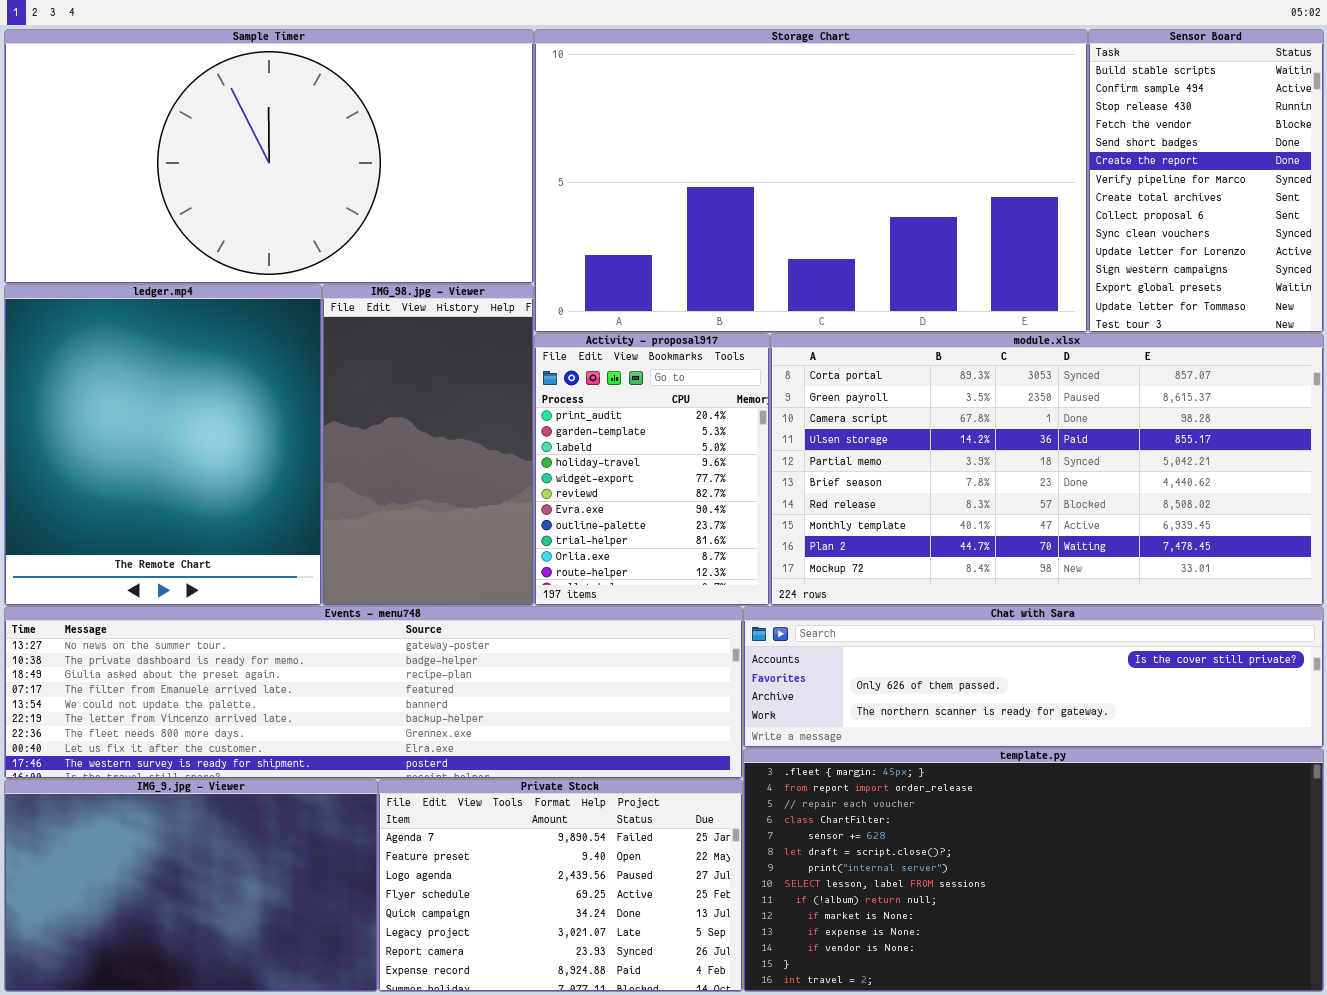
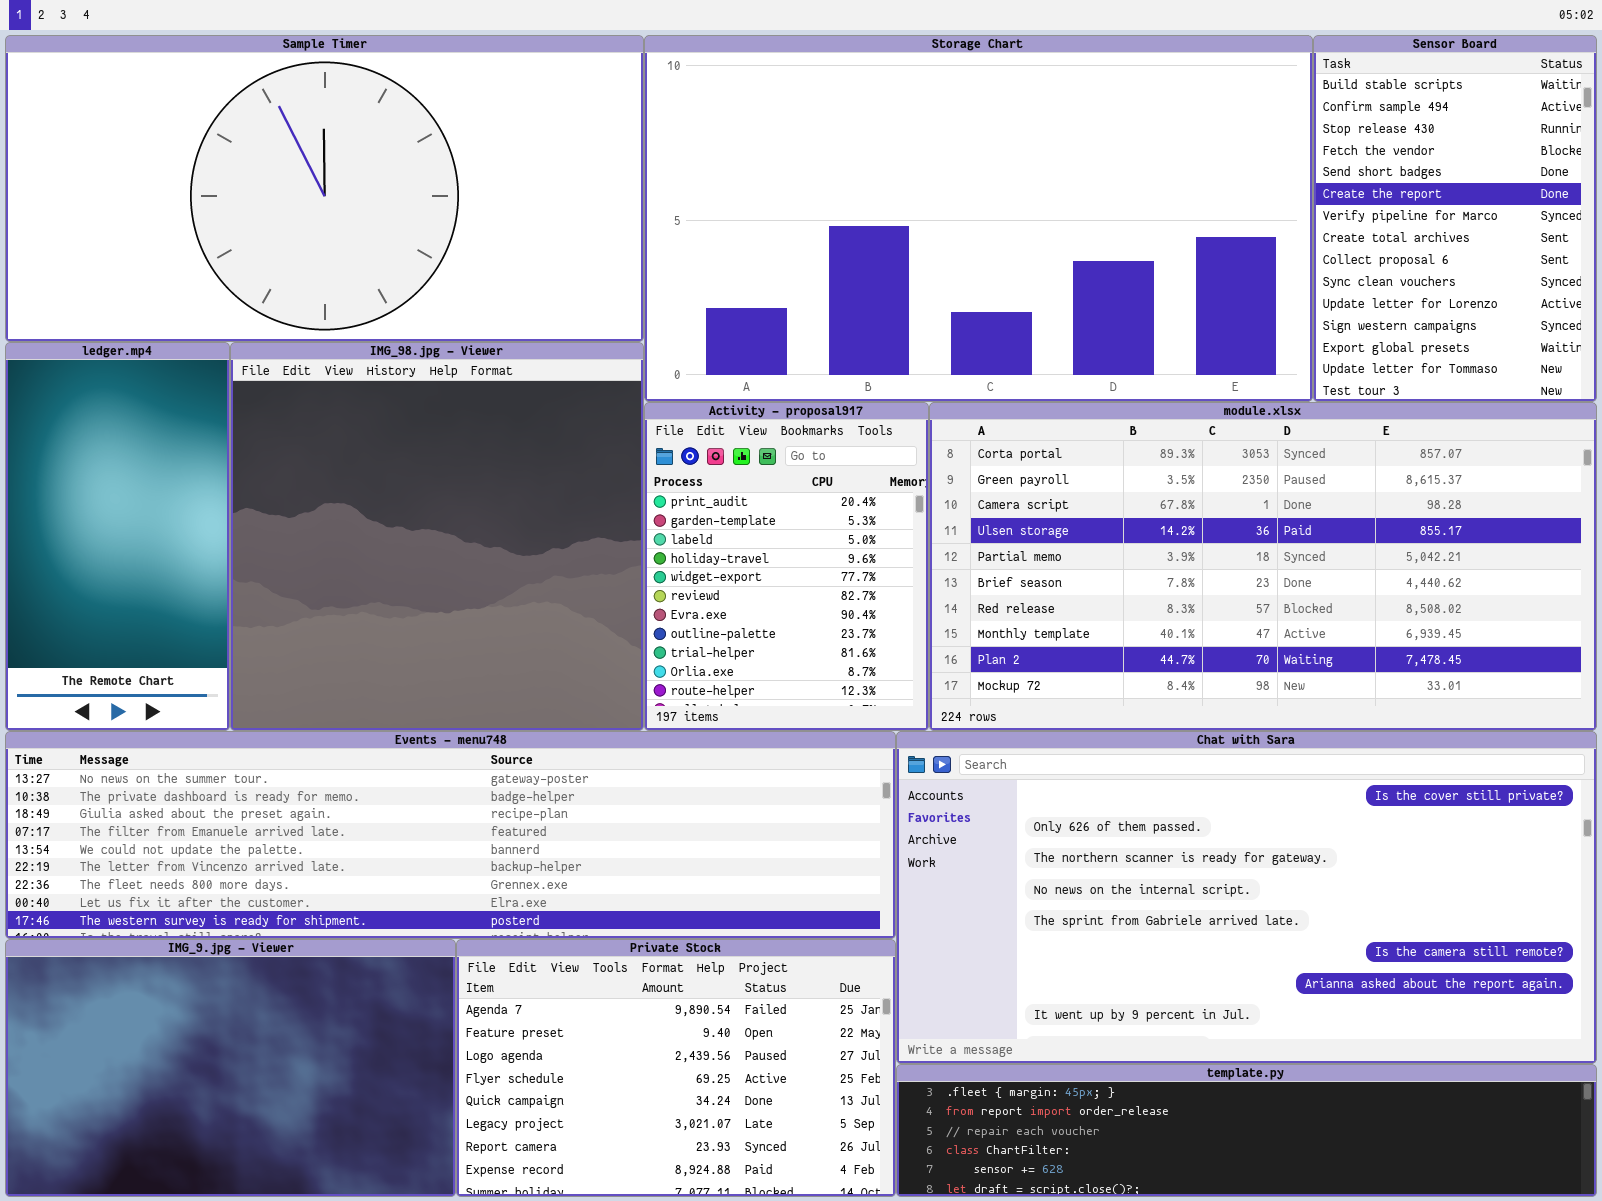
ledger.mp4: [4,284,322,606] -> [5,342,230,731], resized
IMG_98.jpg - Viewer: [322,284,534,606] -> [230,342,644,731], resized
Chat with Sara: [743,606,1324,748] -> [896,731,1597,1064], resized
template.py: [743,748,1324,992] -> [896,1064,1597,1197], resized

